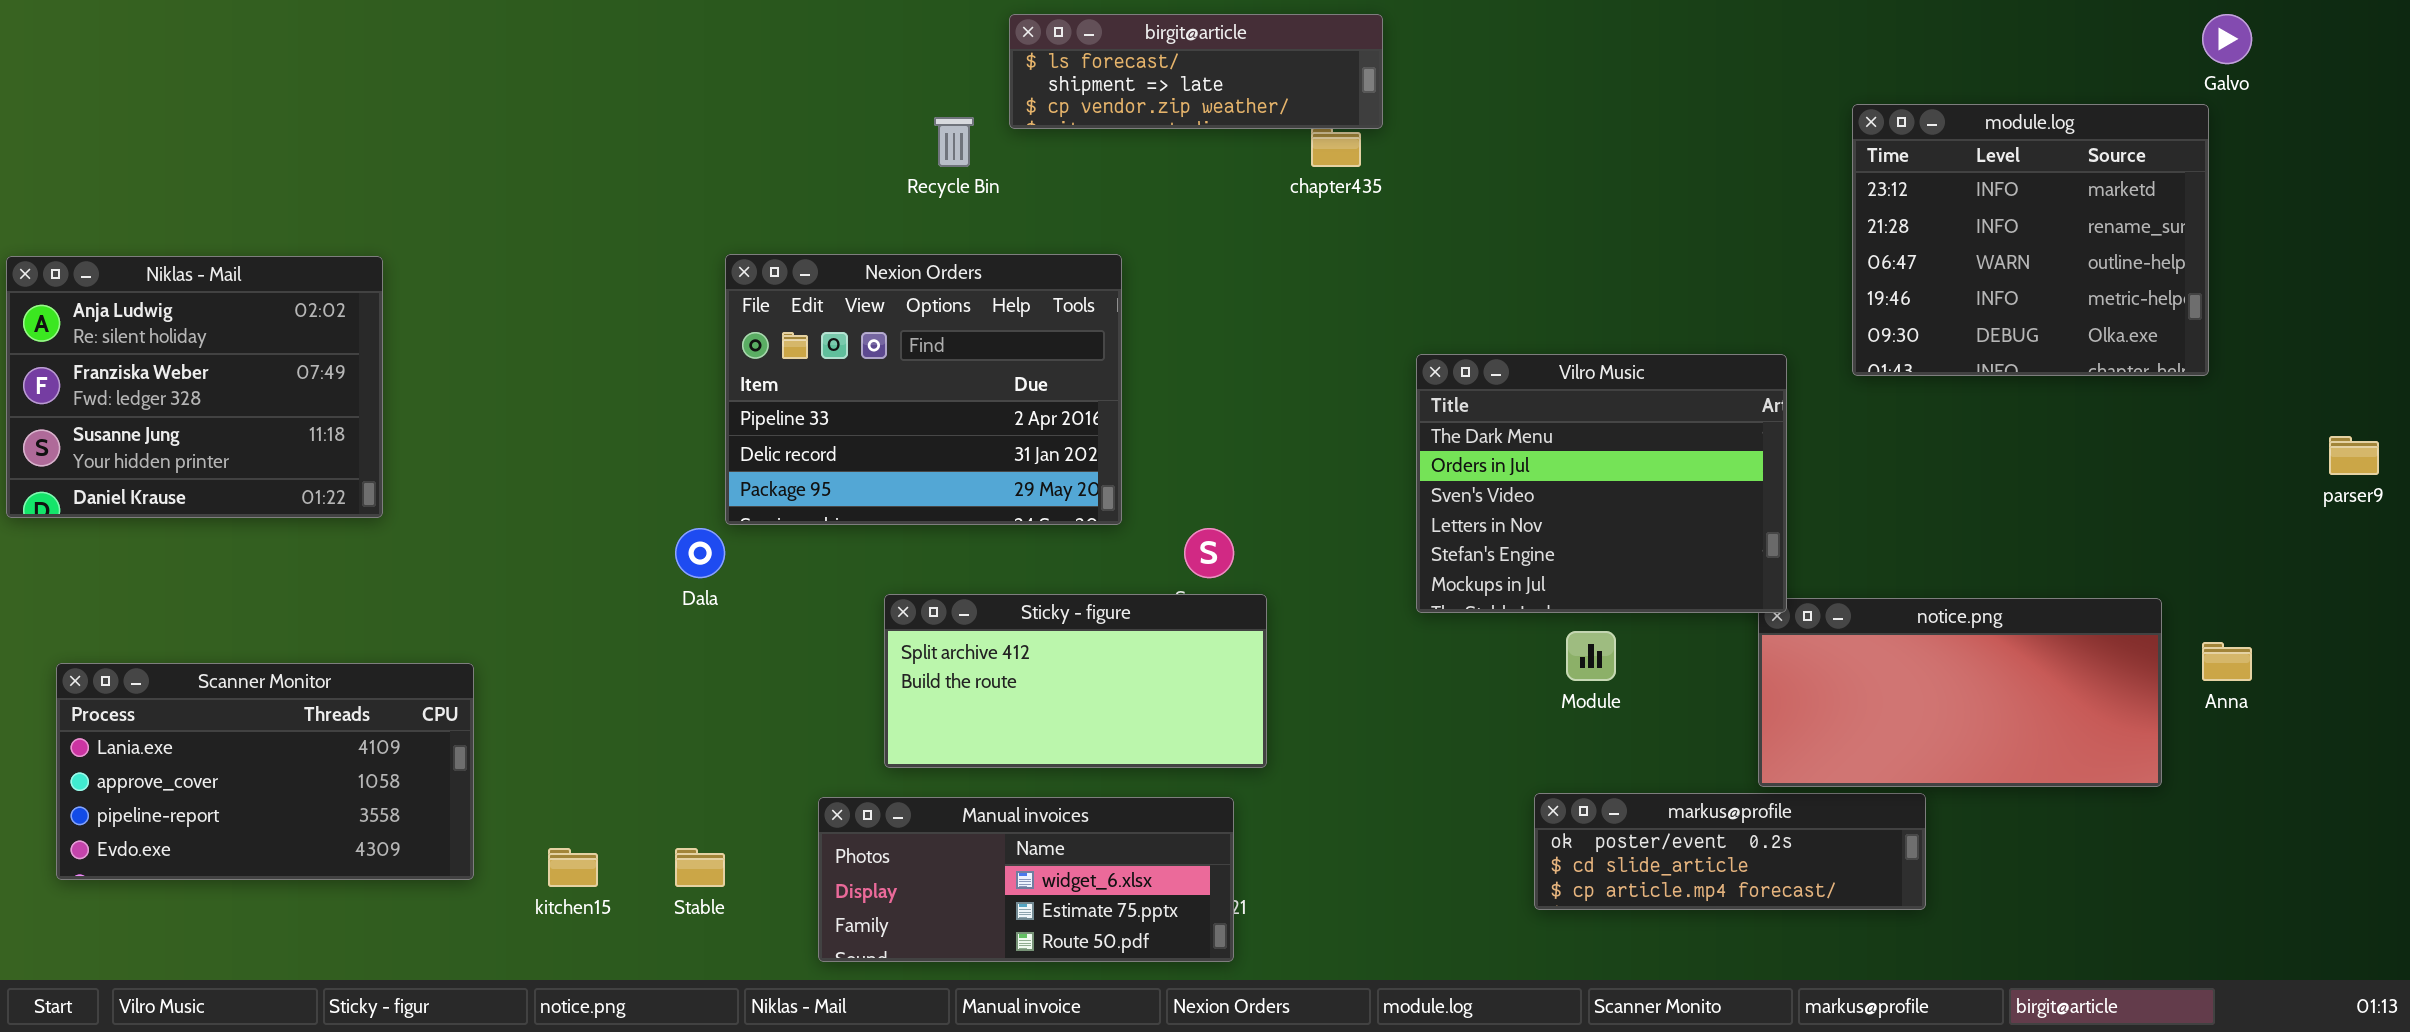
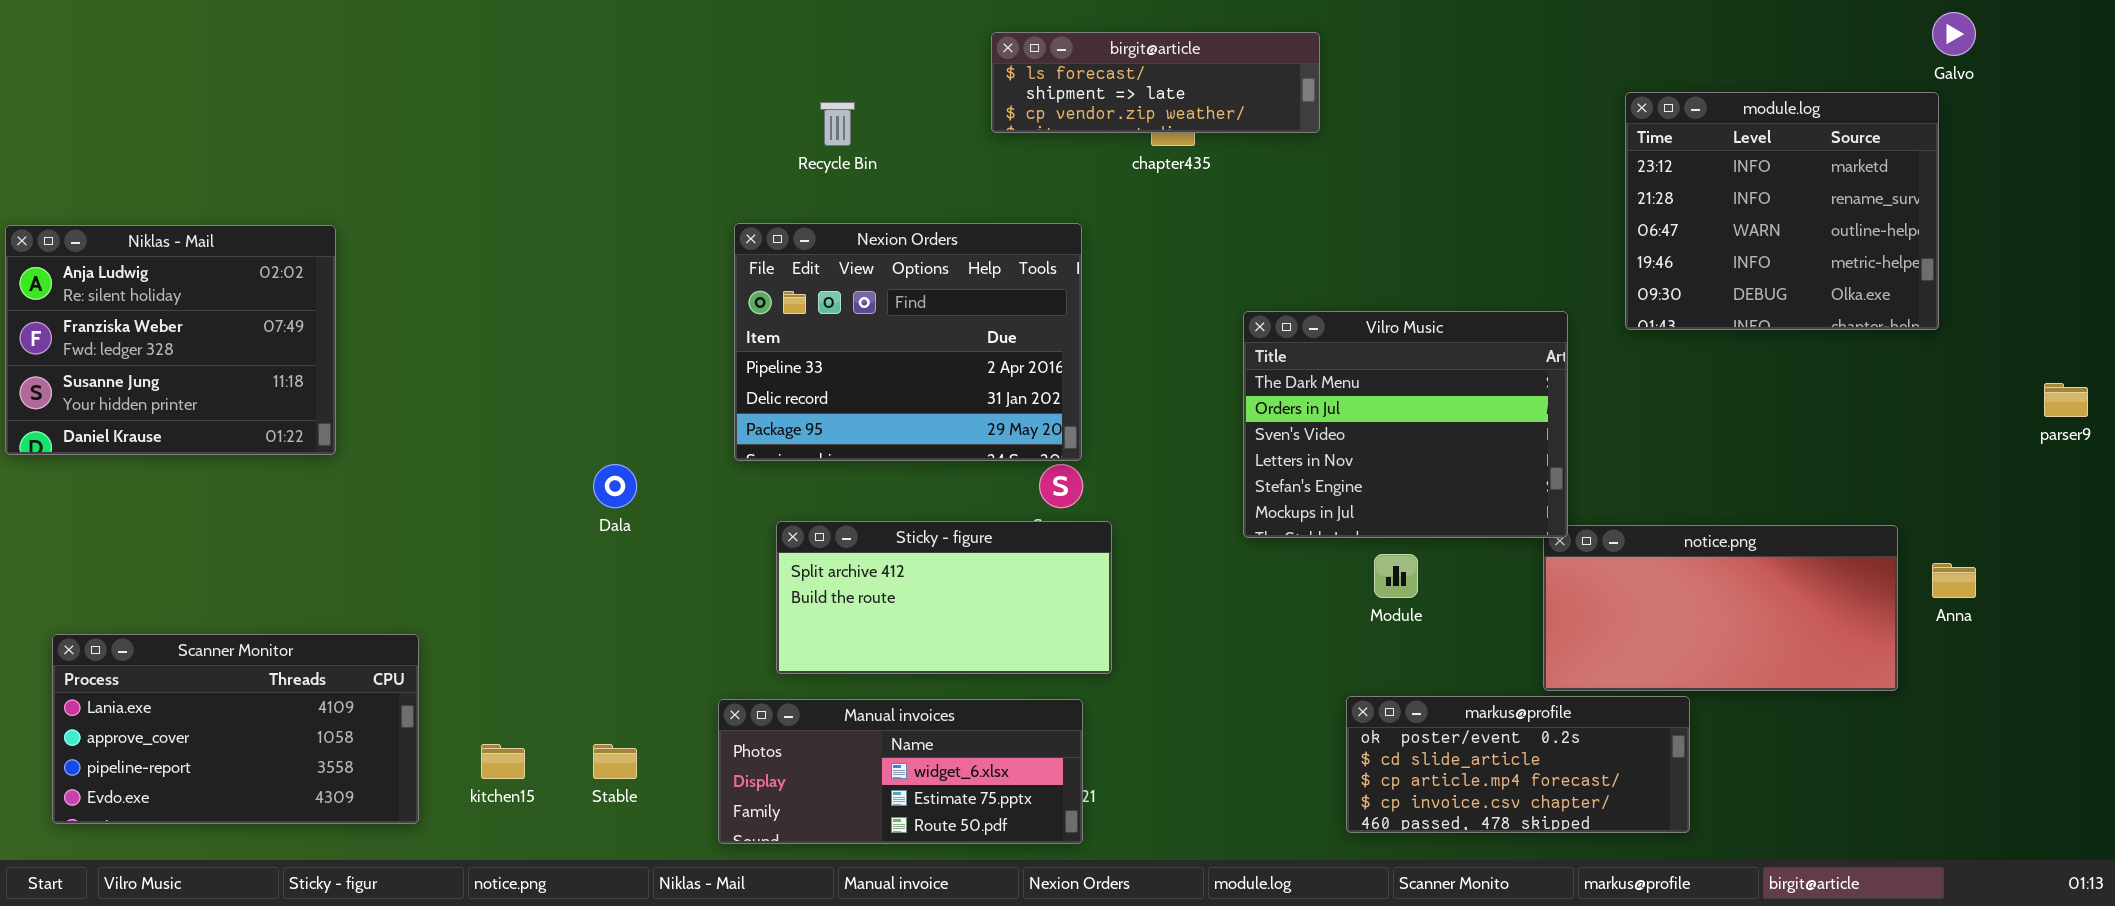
birgit@article: [1009,14,1383,129] -> [991,32,1320,133], moved
Nexion Orders: [725,254,1122,525] -> [734,223,1082,461], moved
Scanner Monitor: [56,663,474,880] -> [52,634,419,824], moved
markus@profile: [1534,793,1926,910] -> [1346,696,1690,833], resized

